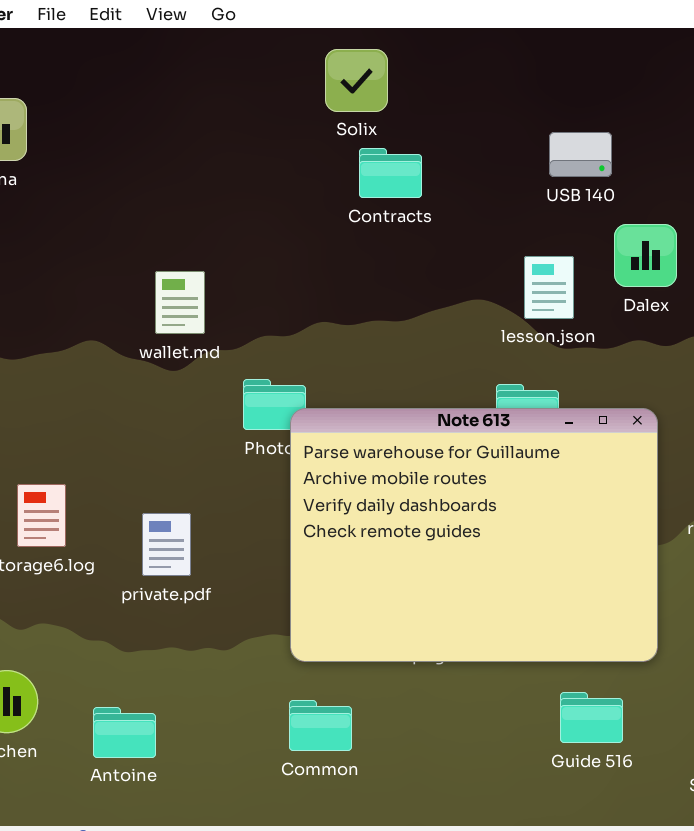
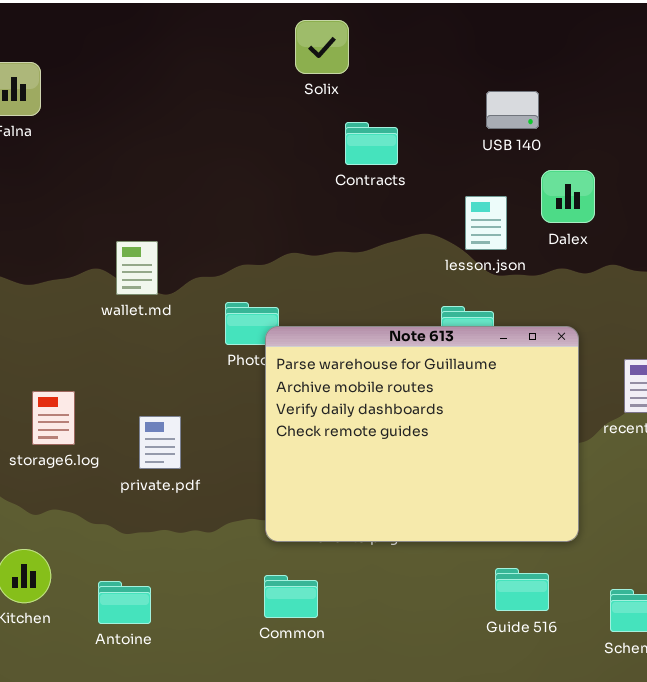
Contracts: [359,148,422,198] -> [345,122,398,165], moved
wallet.md: [155,271,205,334] -> [116,241,158,295], moved

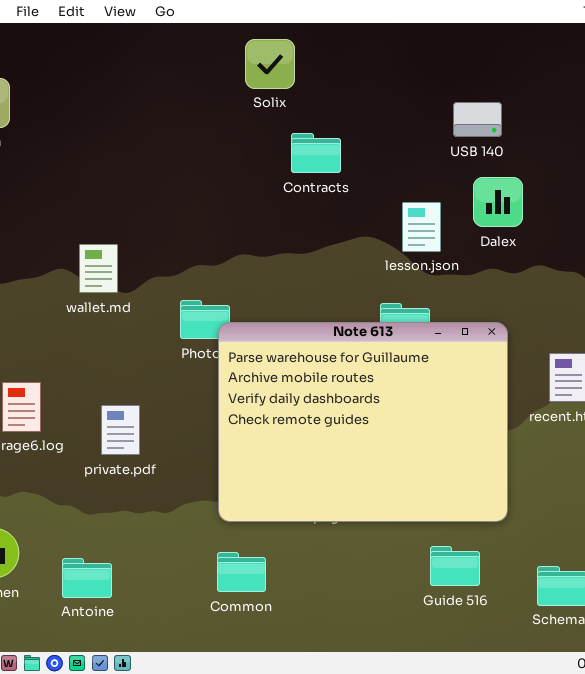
USB 140: [486,91,539,129] -> [453,102,502,137], moved

